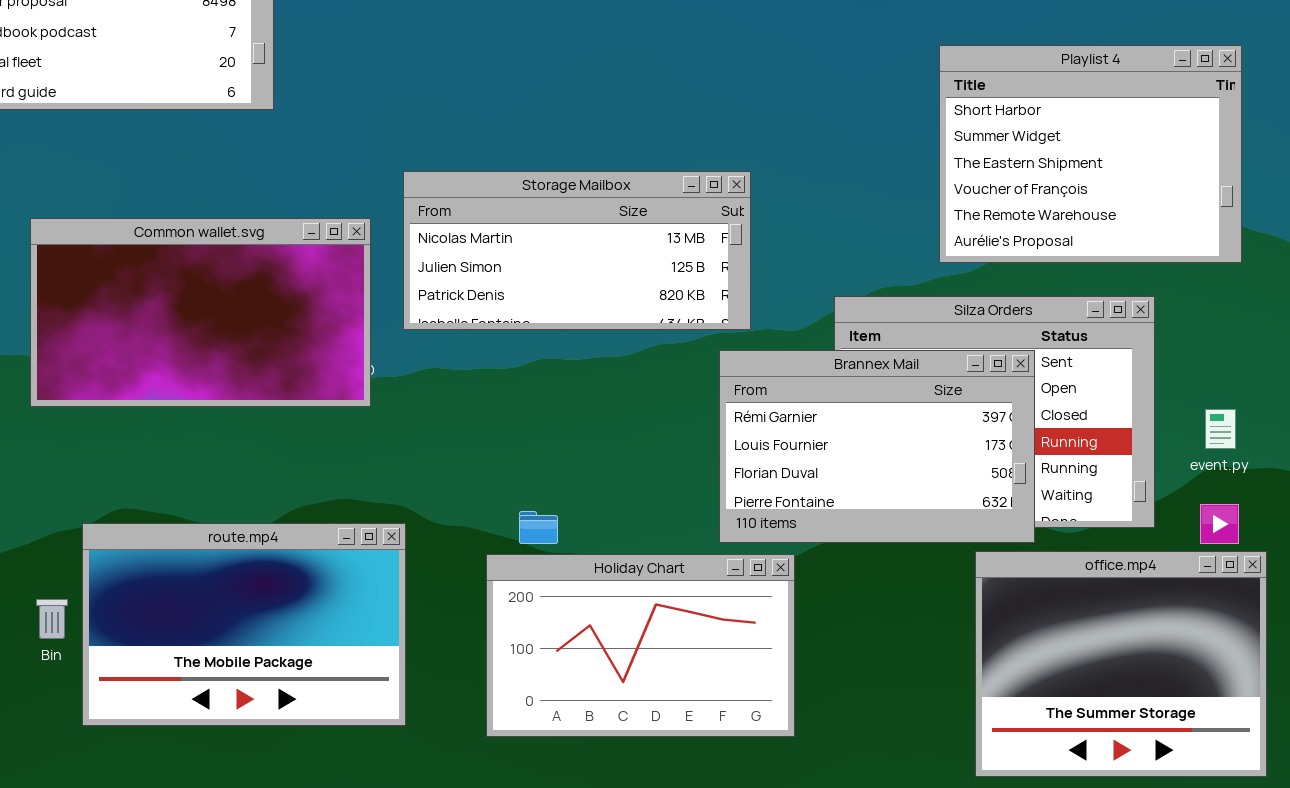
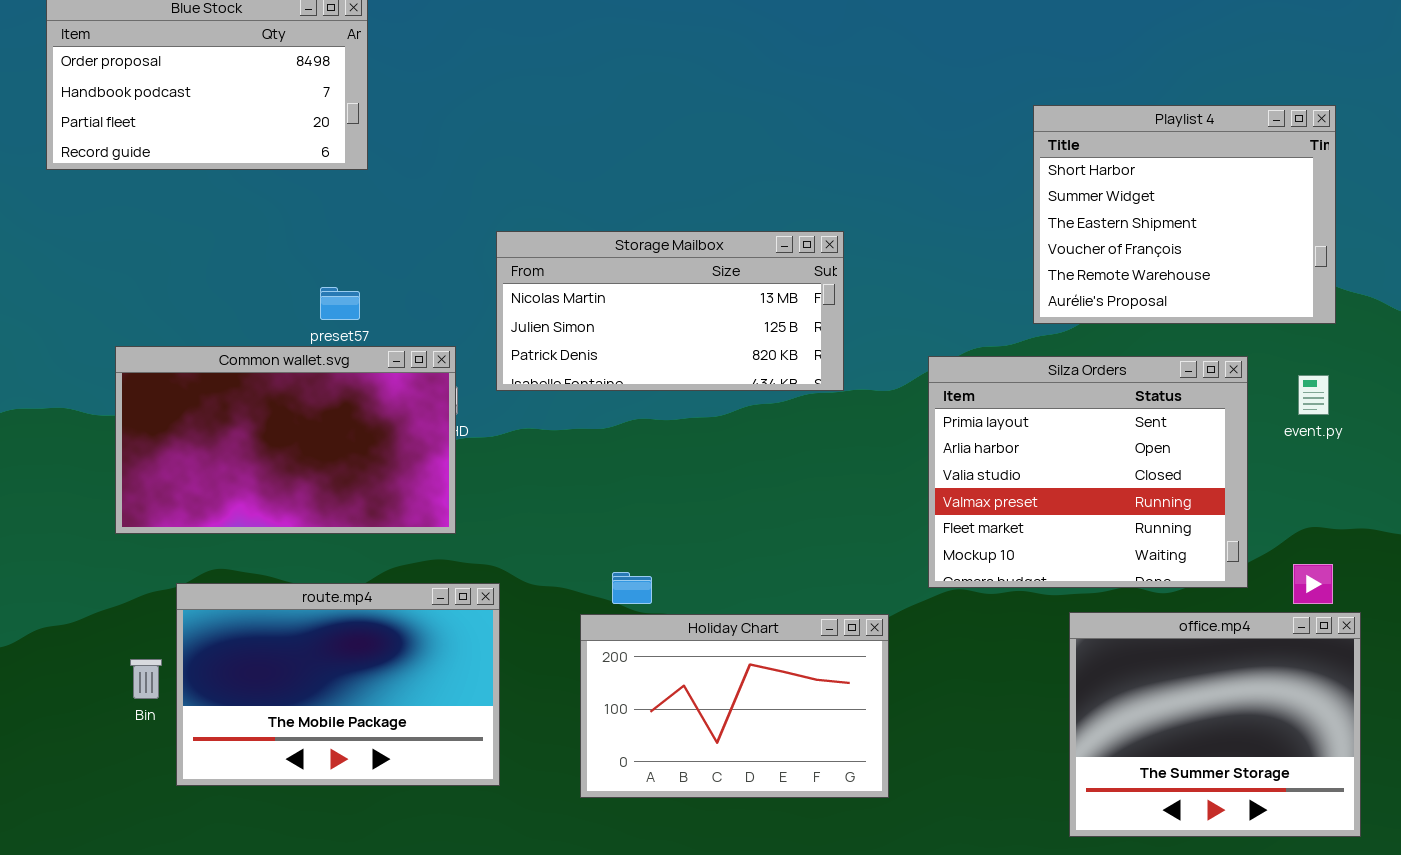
Common wallet.svg: [30,218,371,407] -> [115,346,456,534], moved
Brannex Mail: [719,350,1035,543] -> none, closed
event.py: [1205,409,1236,449] -> [1298,375,1329,415], moved

